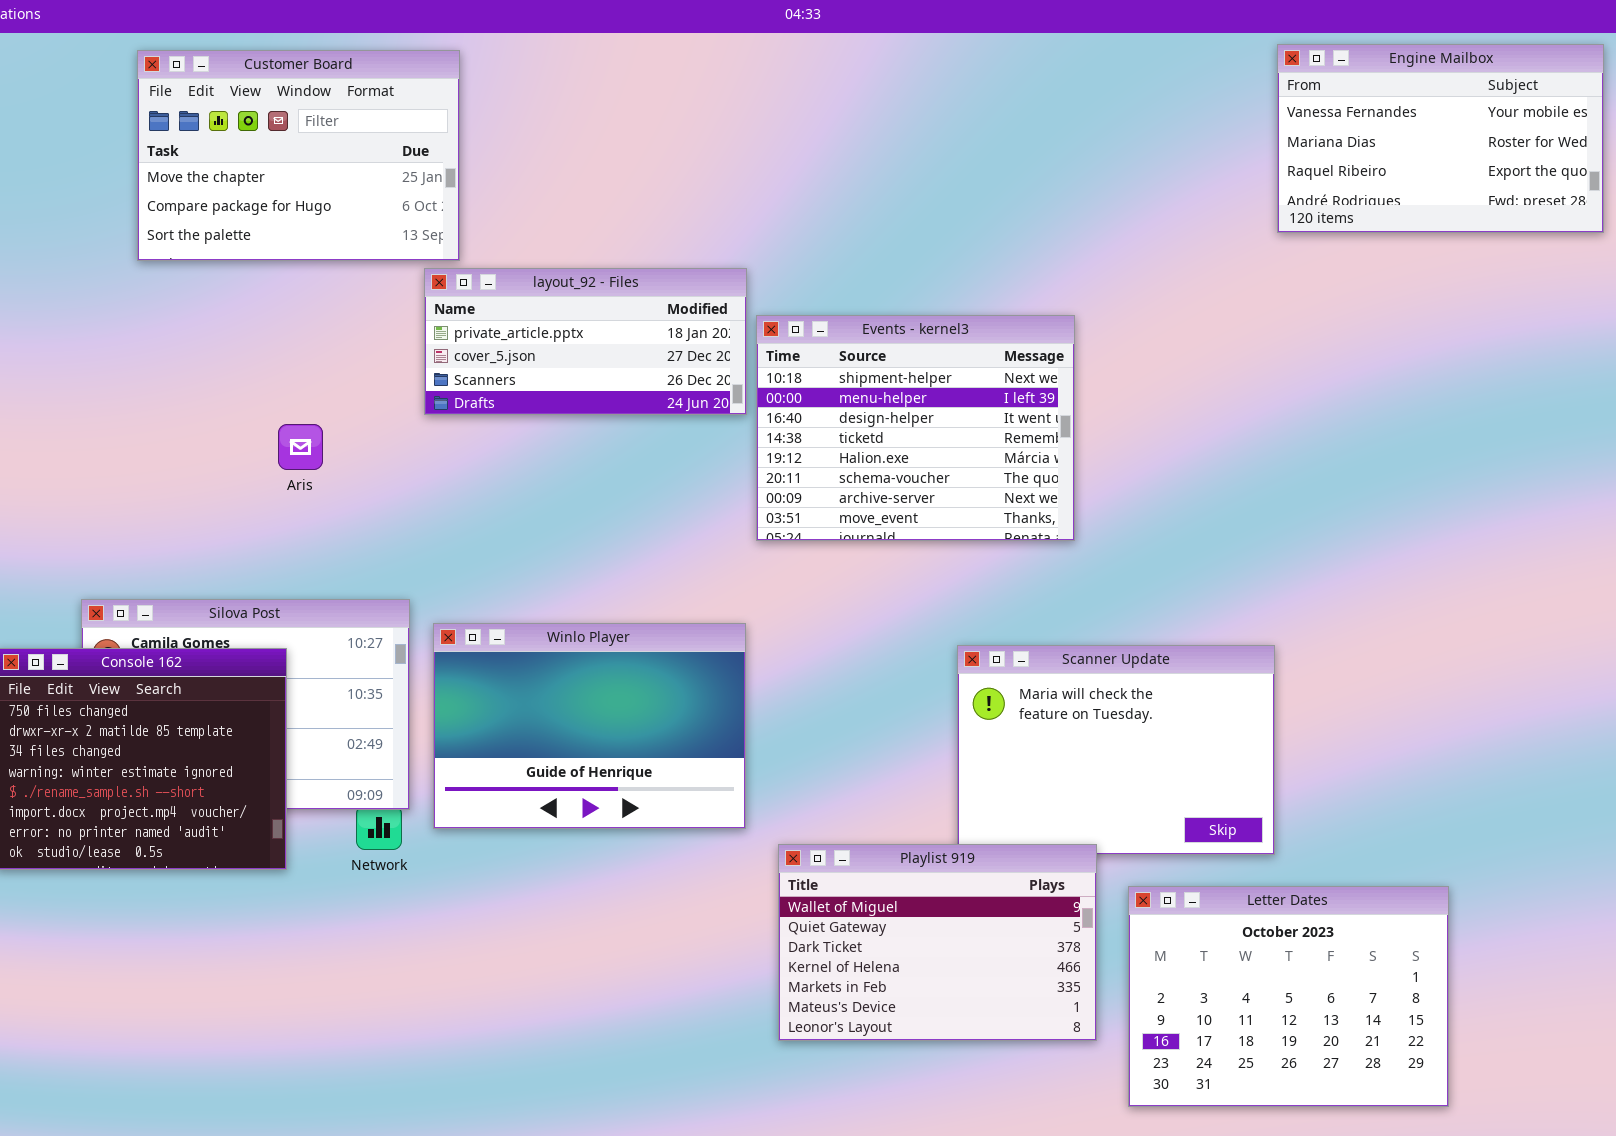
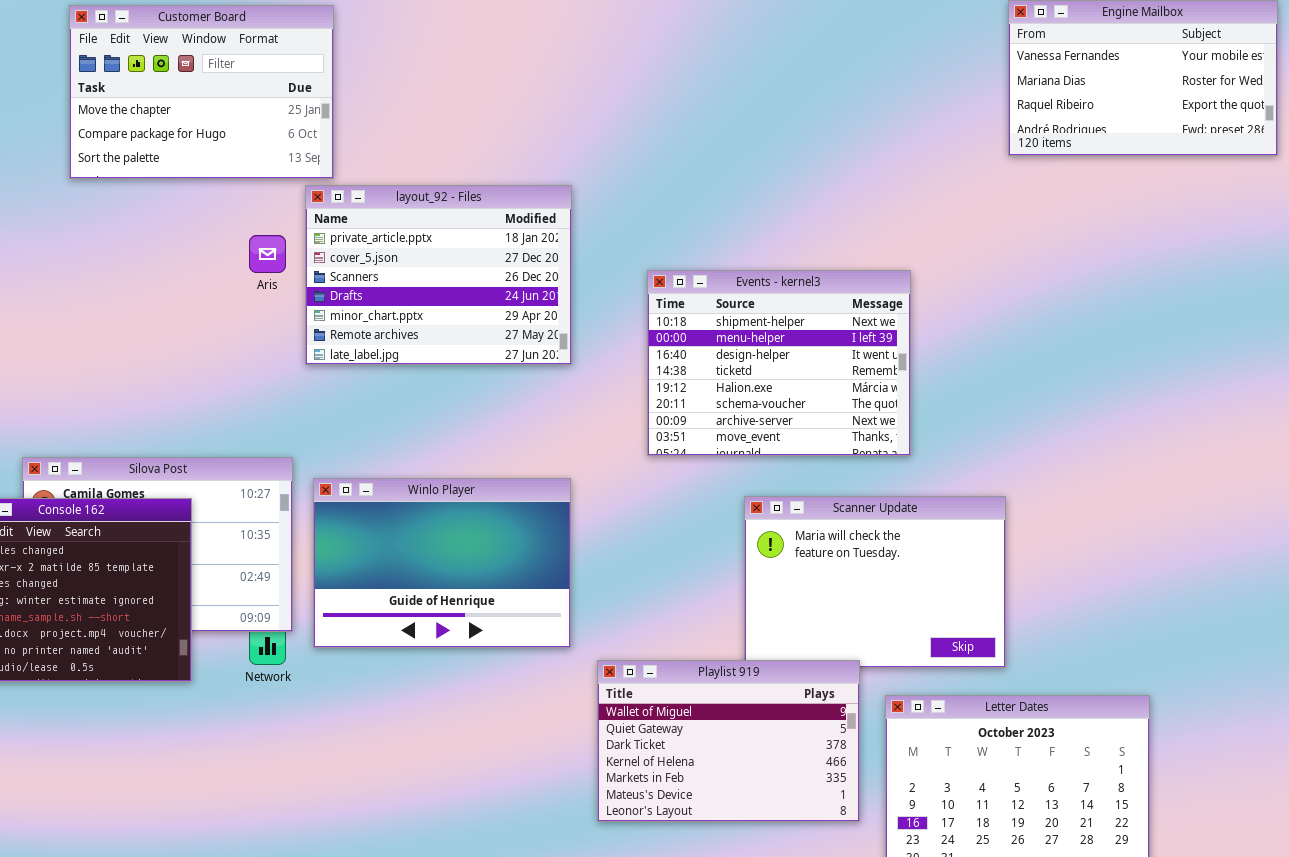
layout_92 - Files: [424,268,747,415] -> [305,185,572,365], resized
Events - kernel3: [756,315,1075,541] -> [647,270,911,456], moved
Aris: [278,424,323,470] -> [249,235,286,273], moved

